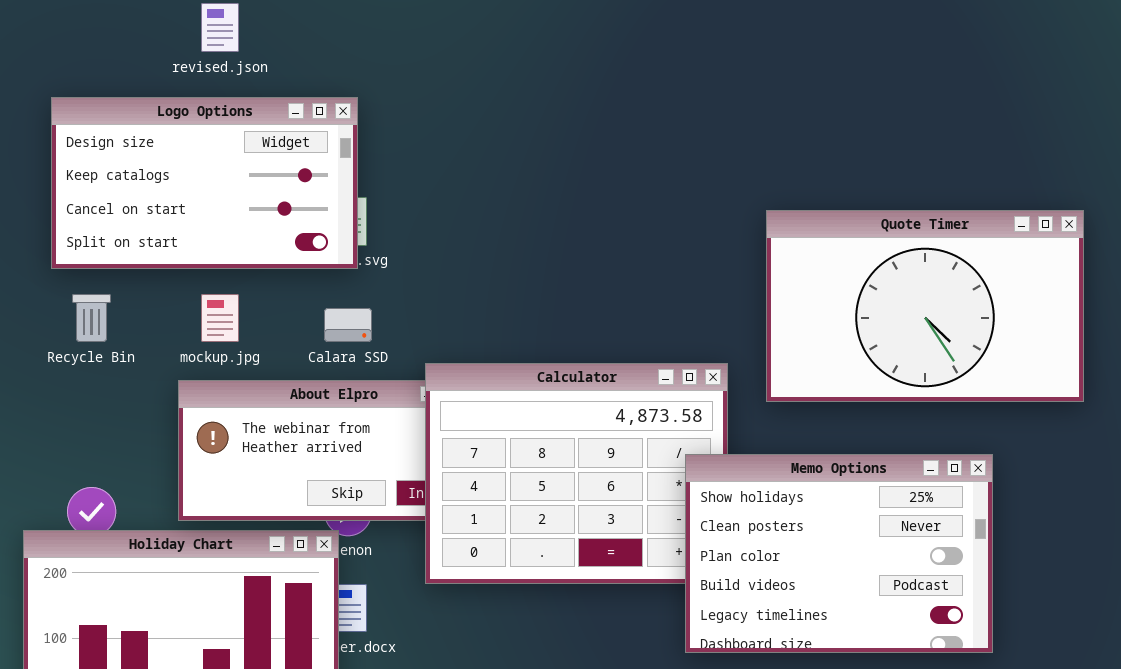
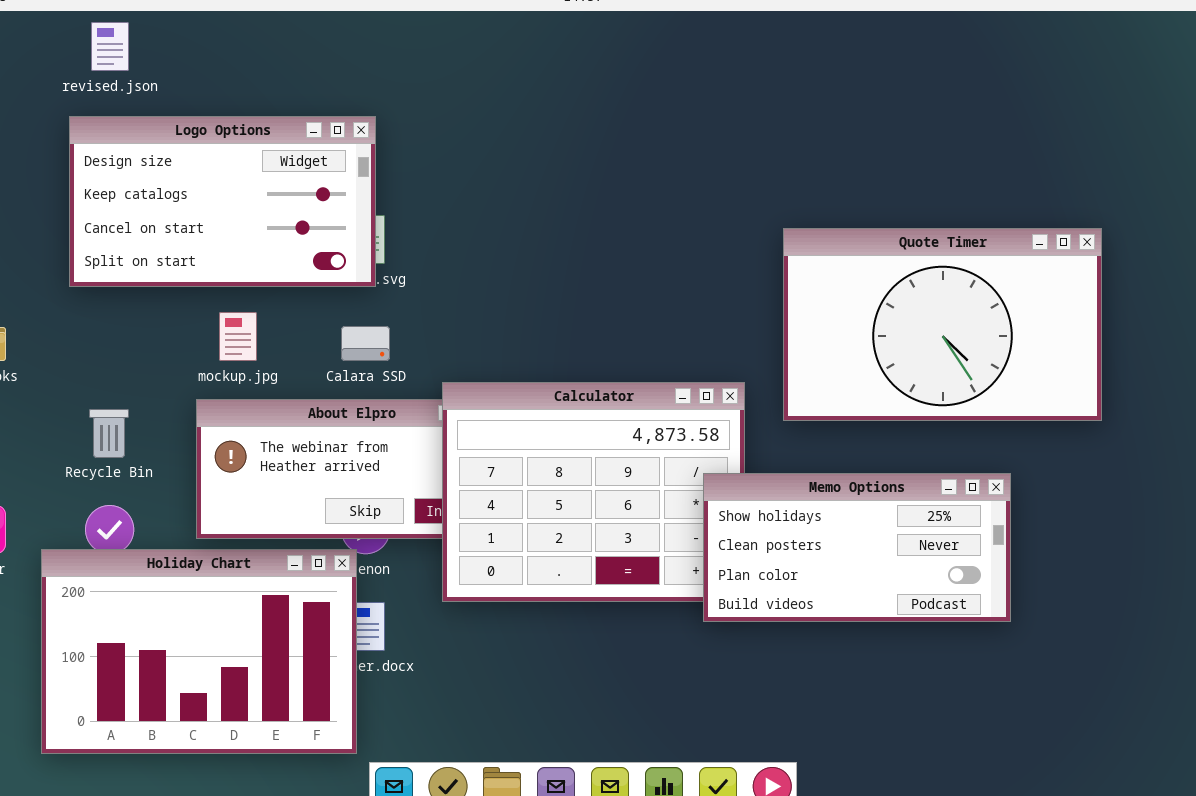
revised.json: [201,3,239,52] -> [91,22,129,71], moved
Recycle Bin: [72,294,111,342] -> [89,409,129,458], moved
Memo Options: [685,454,993,653] -> [703,473,1011,622], resized

